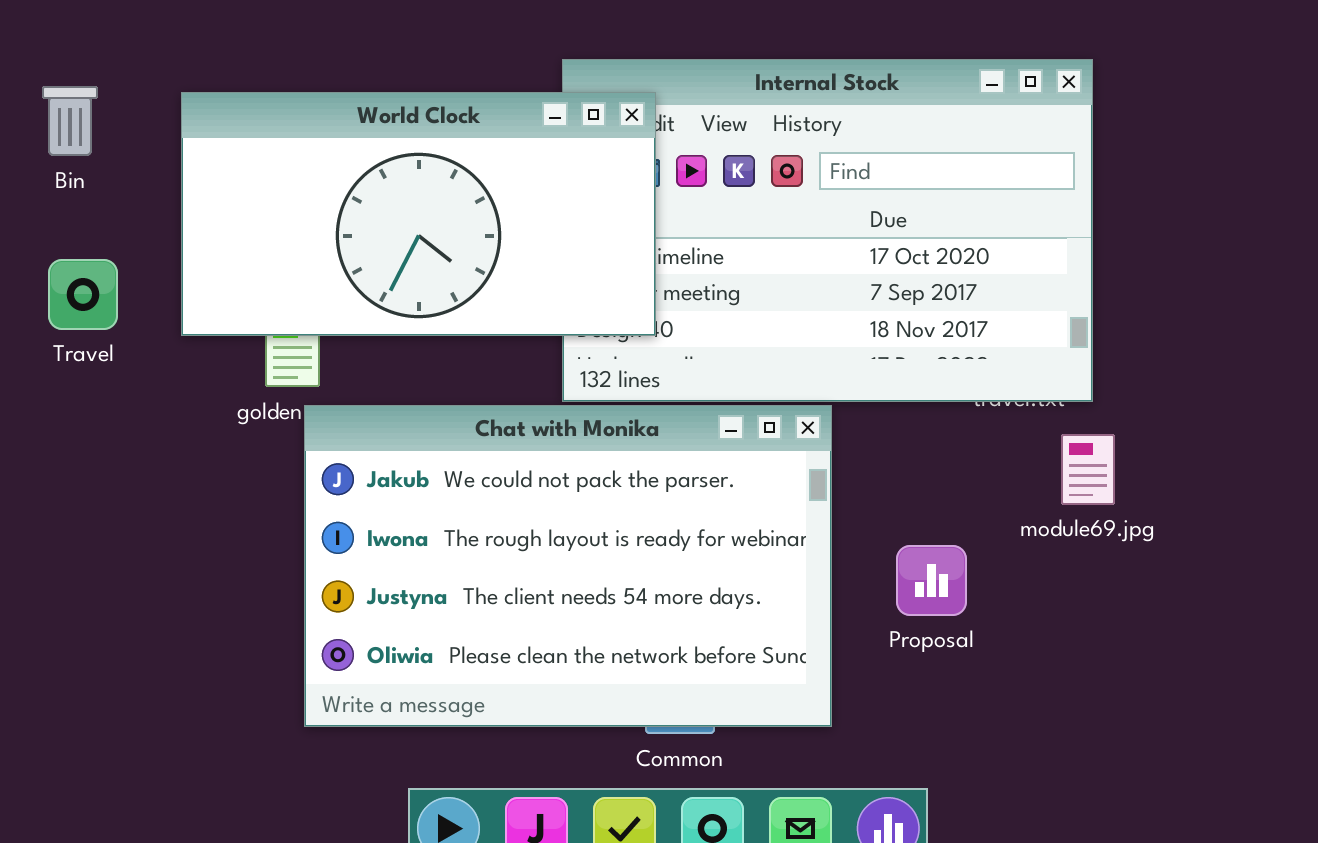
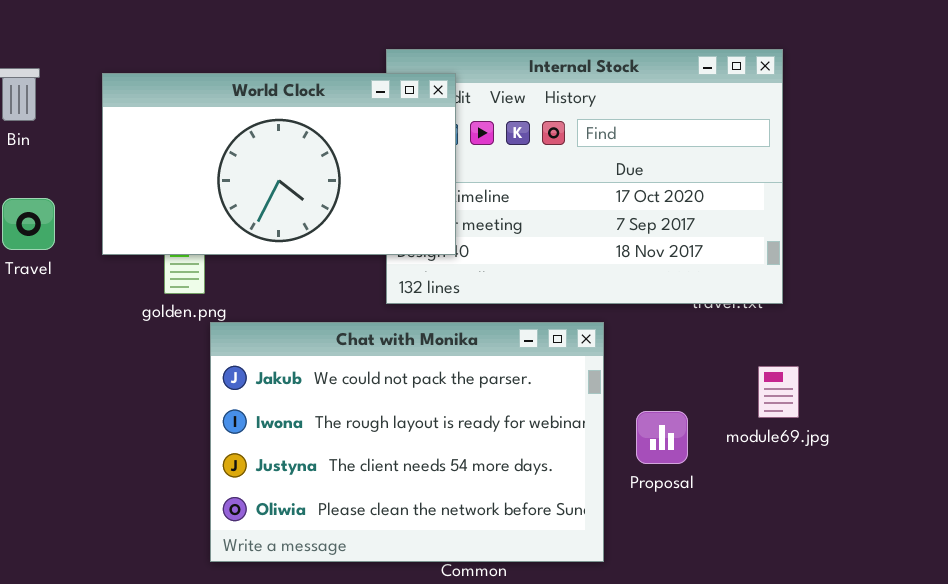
Chat with Monika: [304,405,832,727] -> [210,322,604,562], moved
module69.jpg: [1061,434,1115,505] -> [758,366,799,418], moved

